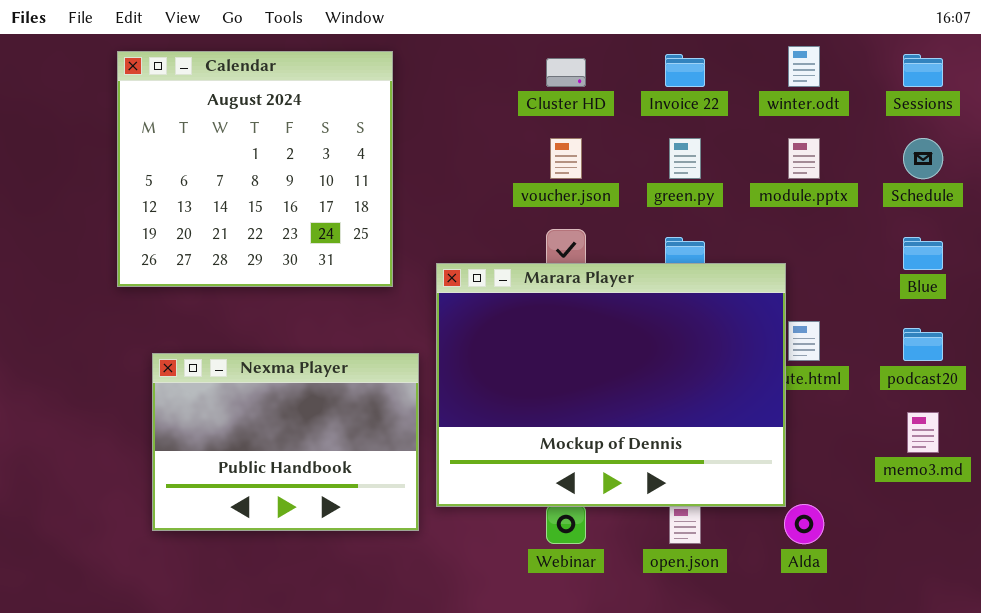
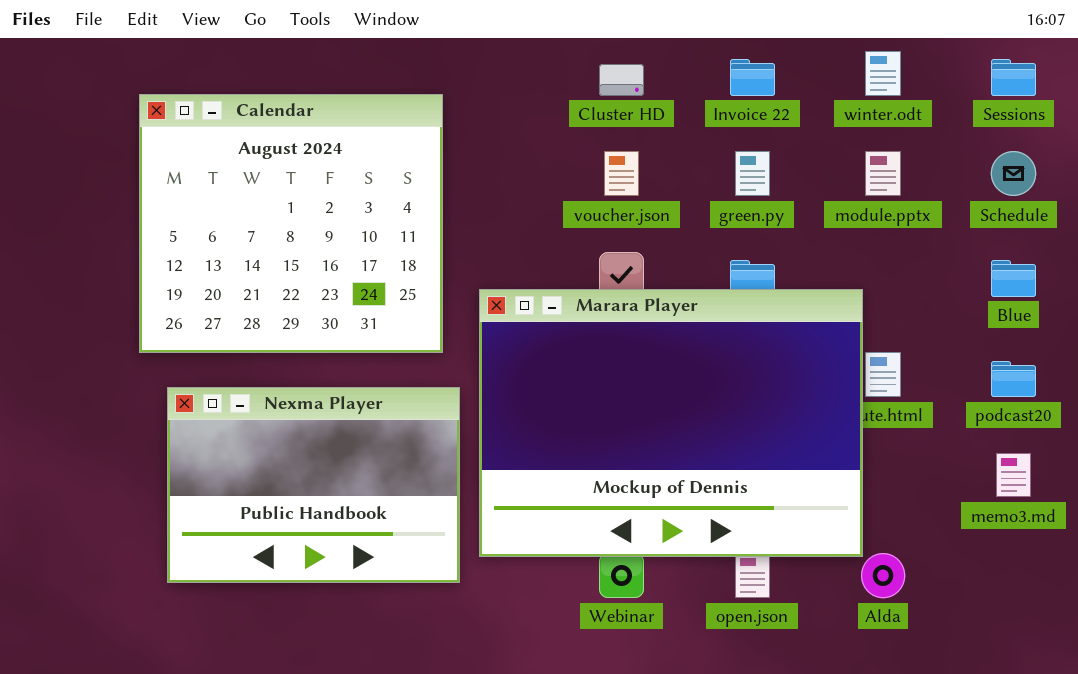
Calendar: [117,51,393,287] -> [139,94,443,353], moved

